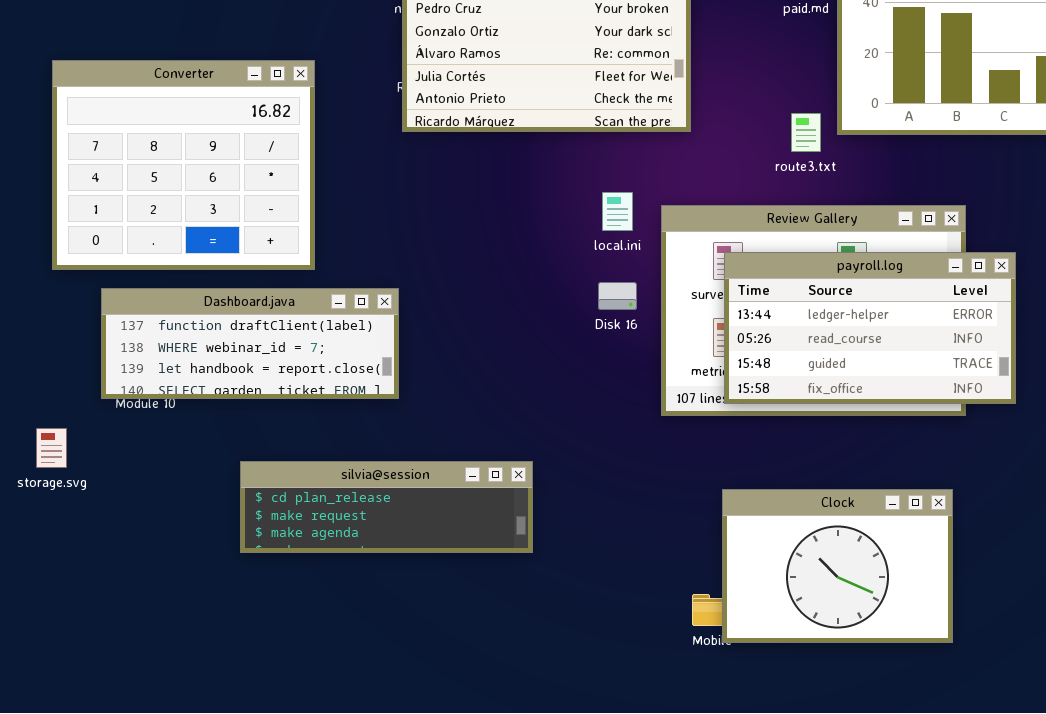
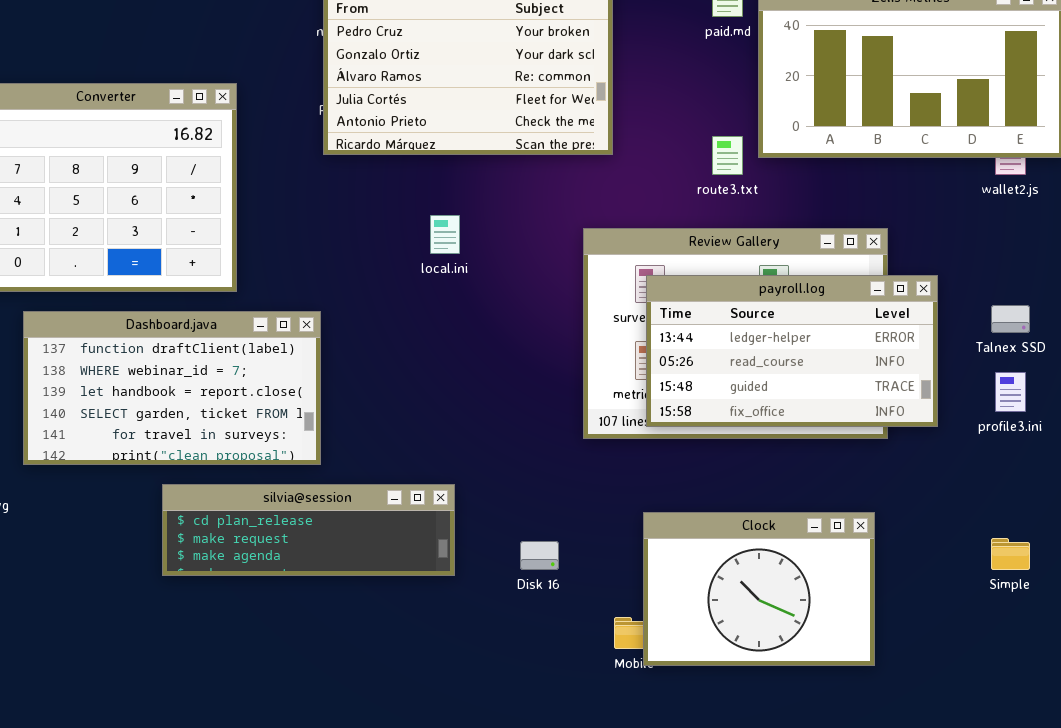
local.ini: [602,192,633,231] -> [430,215,460,254], moved
Disk 16: [598,282,637,310] -> [520,541,559,570], moved
Dashboard.java: [101,288,399,399] -> [23,311,321,465], resized

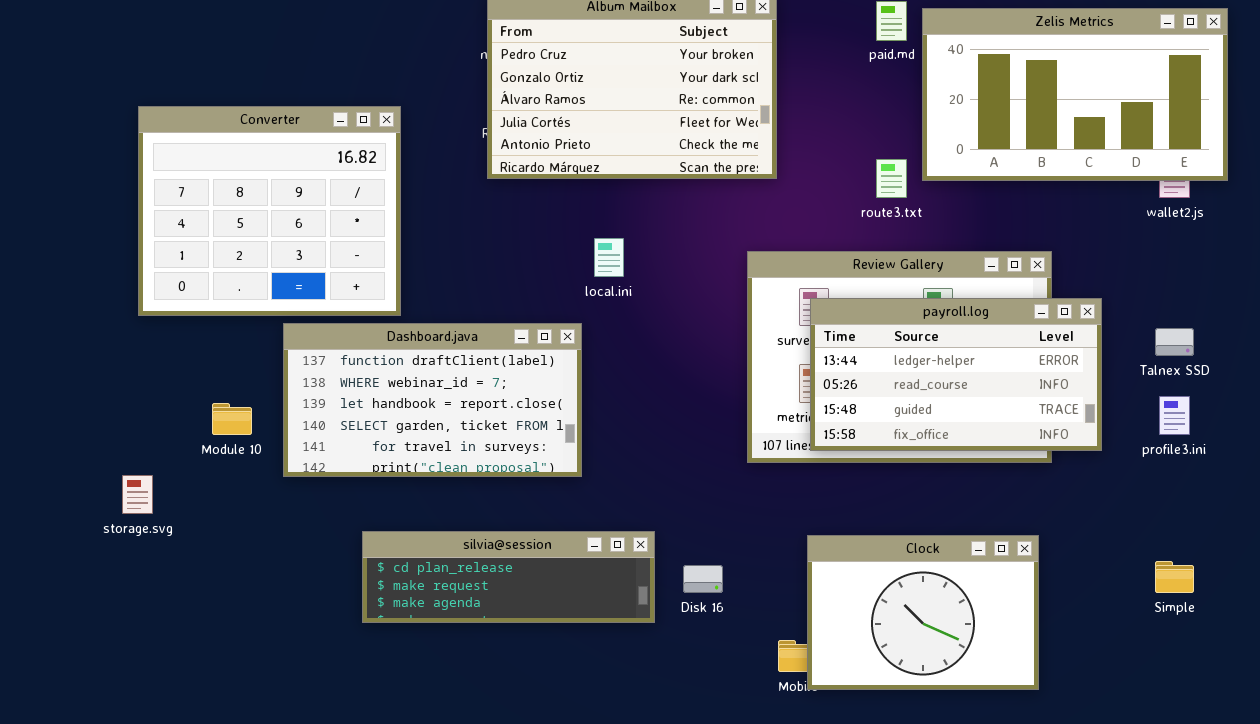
Dashboard.java: [23,311,321,465] -> [283,323,582,477], moved
silvia@session: [162,484,455,576] -> [362,531,655,623], moved

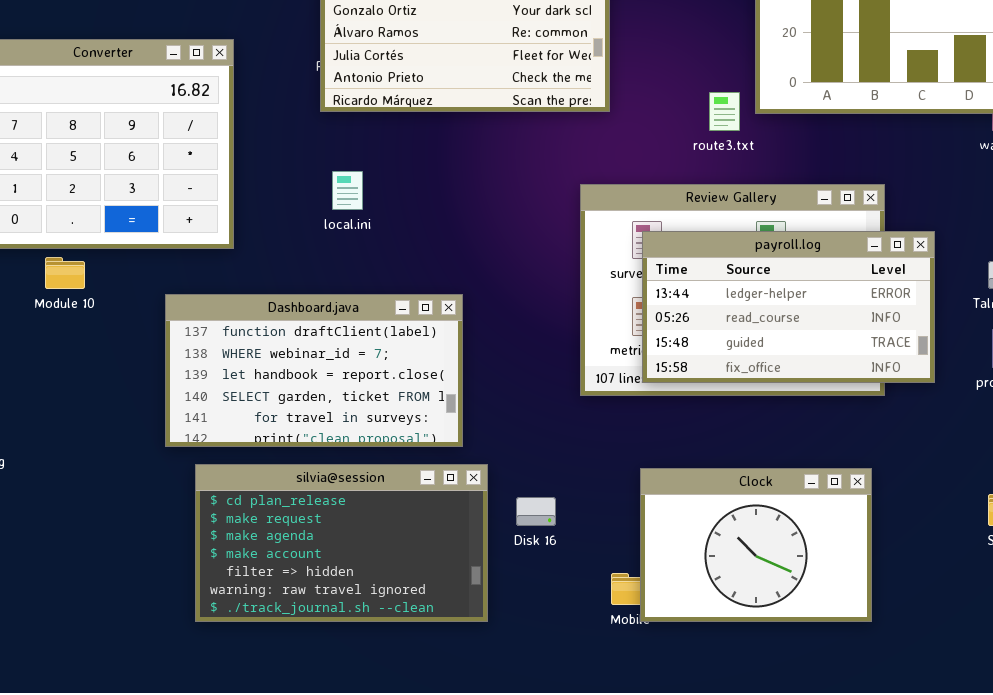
local.ini: [594,238,624,277] -> [332,171,363,210], moved
Dashboard.java: [283,323,582,477] -> [165,294,463,447], moved
Module 10: [212,403,252,435] -> [45,257,85,289], moved
silvia@session: [362,531,655,623] -> [195,464,488,622], resized

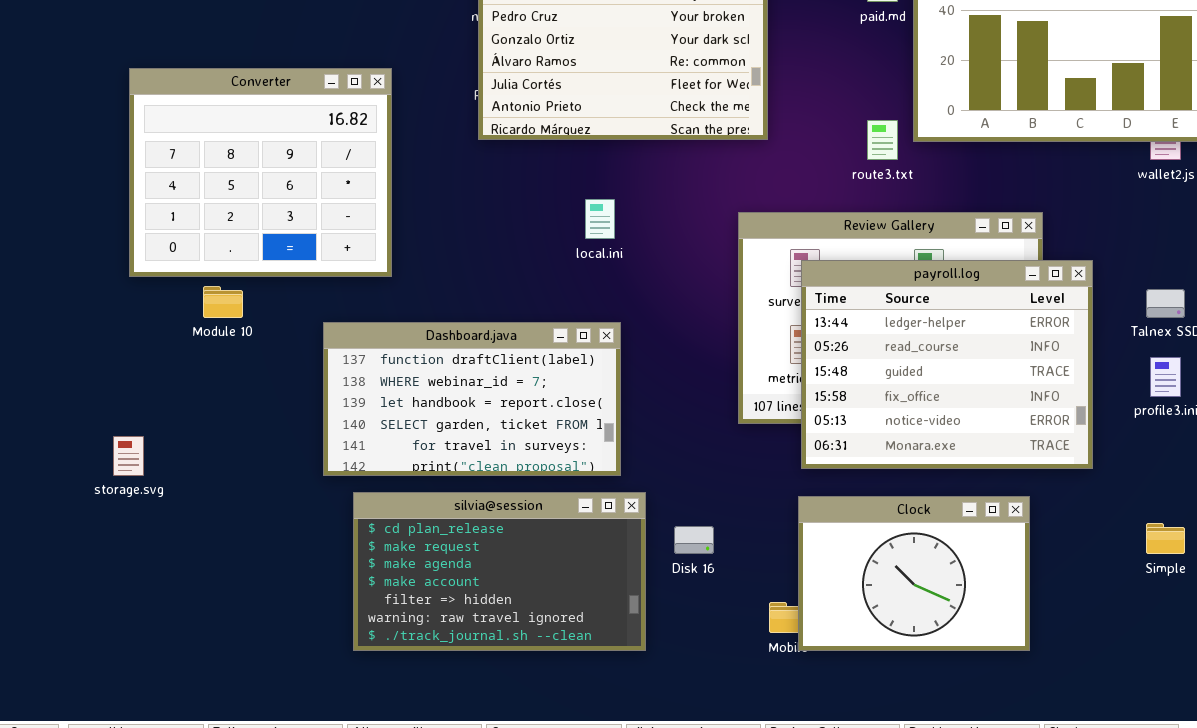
local.ini: [332,171,363,210] -> [585,199,615,239], moved
payroll.log: [642,231,935,383] -> [801,260,1093,469], resized

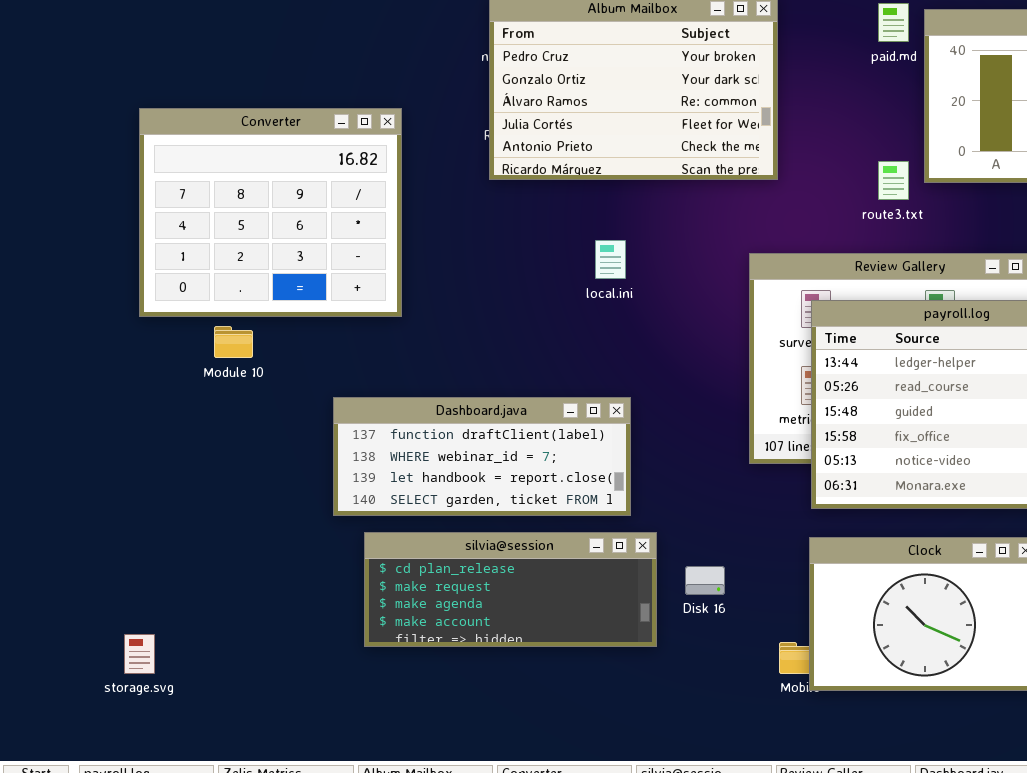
Dashboard.java: [323,322,621,476] -> [333,397,631,516], resized
storage.svg: [113,436,144,476] -> [124,634,155,674], moved
silvia@session: [353,492,646,651] -> [364,532,657,647], resized

